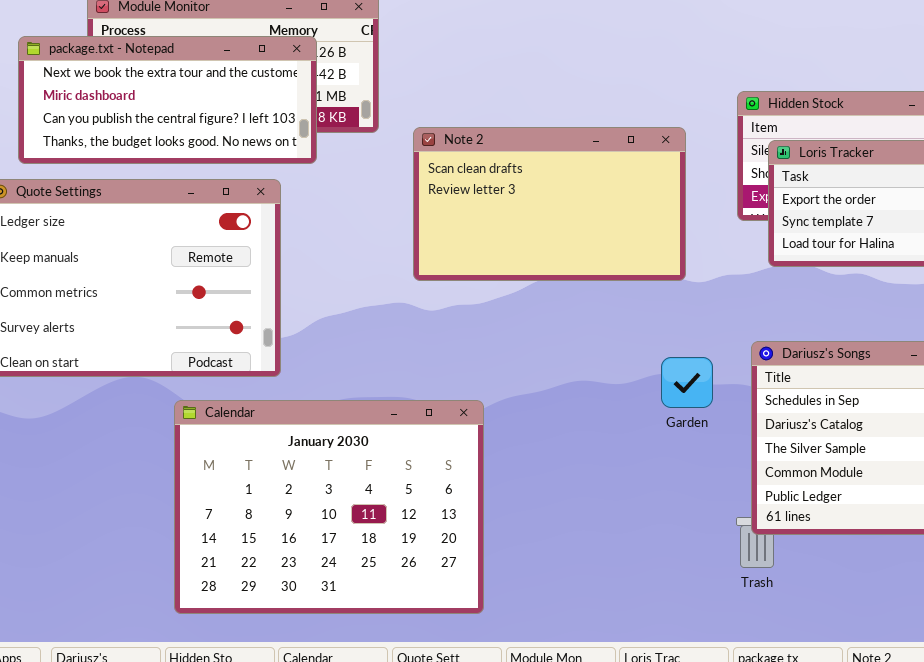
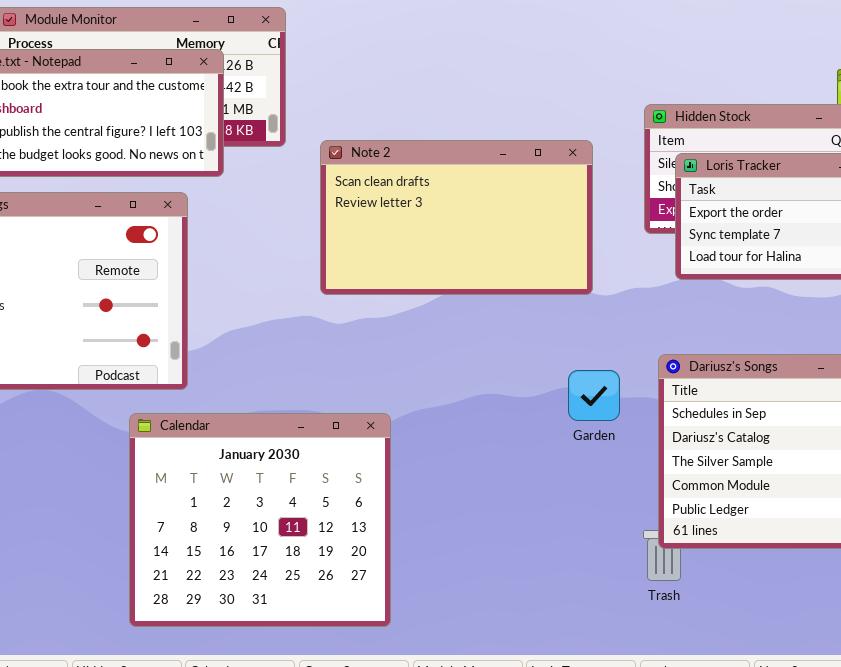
Calendar: [174,400,484,614] -> [129,413,391,627], resized

